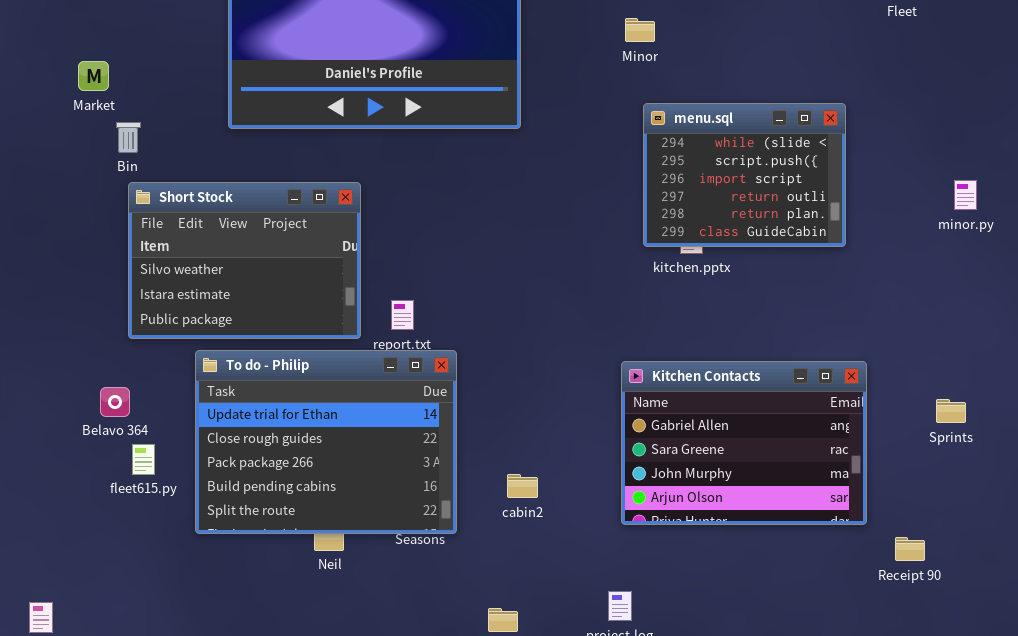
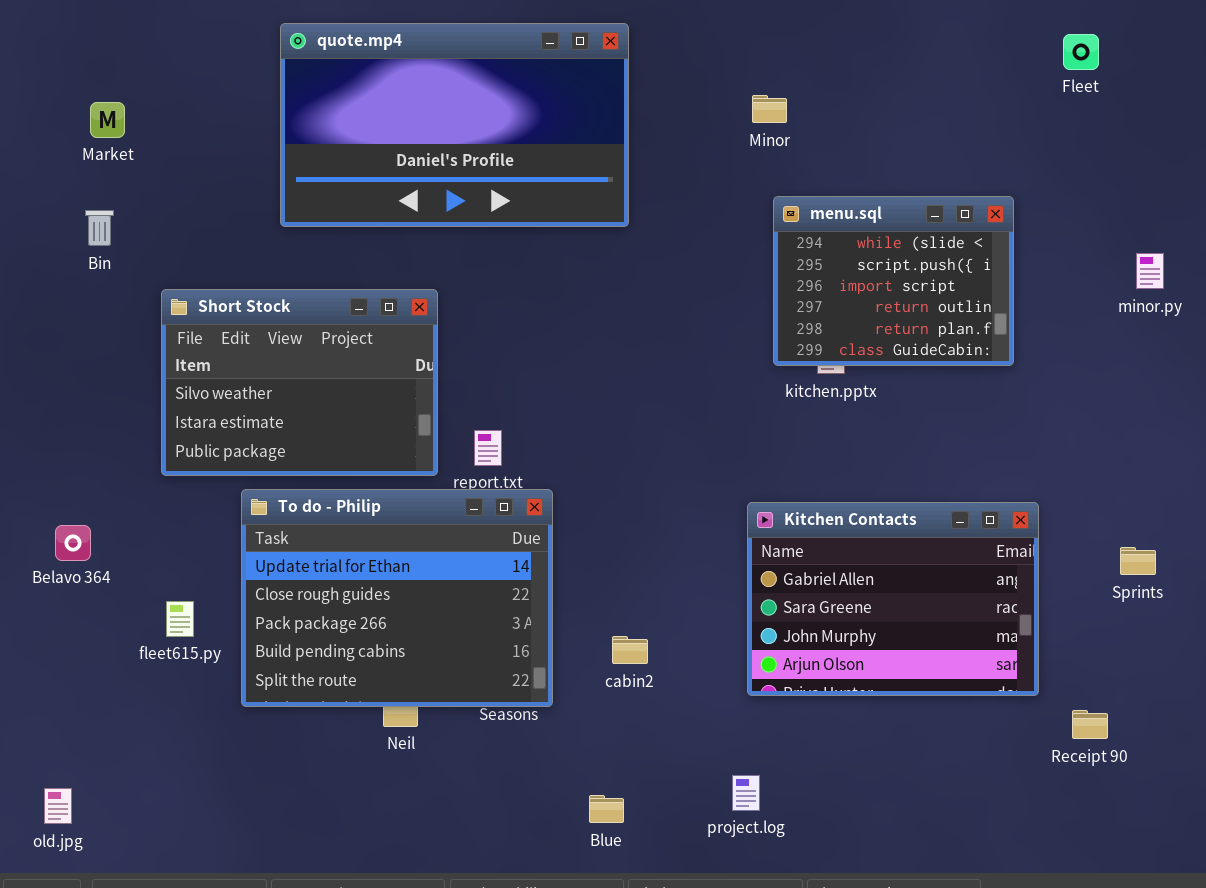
Market: [78,61,109,91] -> [90,102,125,138], moved
Bin: [116,122,141,153] -> [85,210,114,246], moved
minor.py: [954,180,977,210] -> [1136,253,1164,289], moved
Belavo 364: [100,387,130,417] -> [55,525,91,561], moved

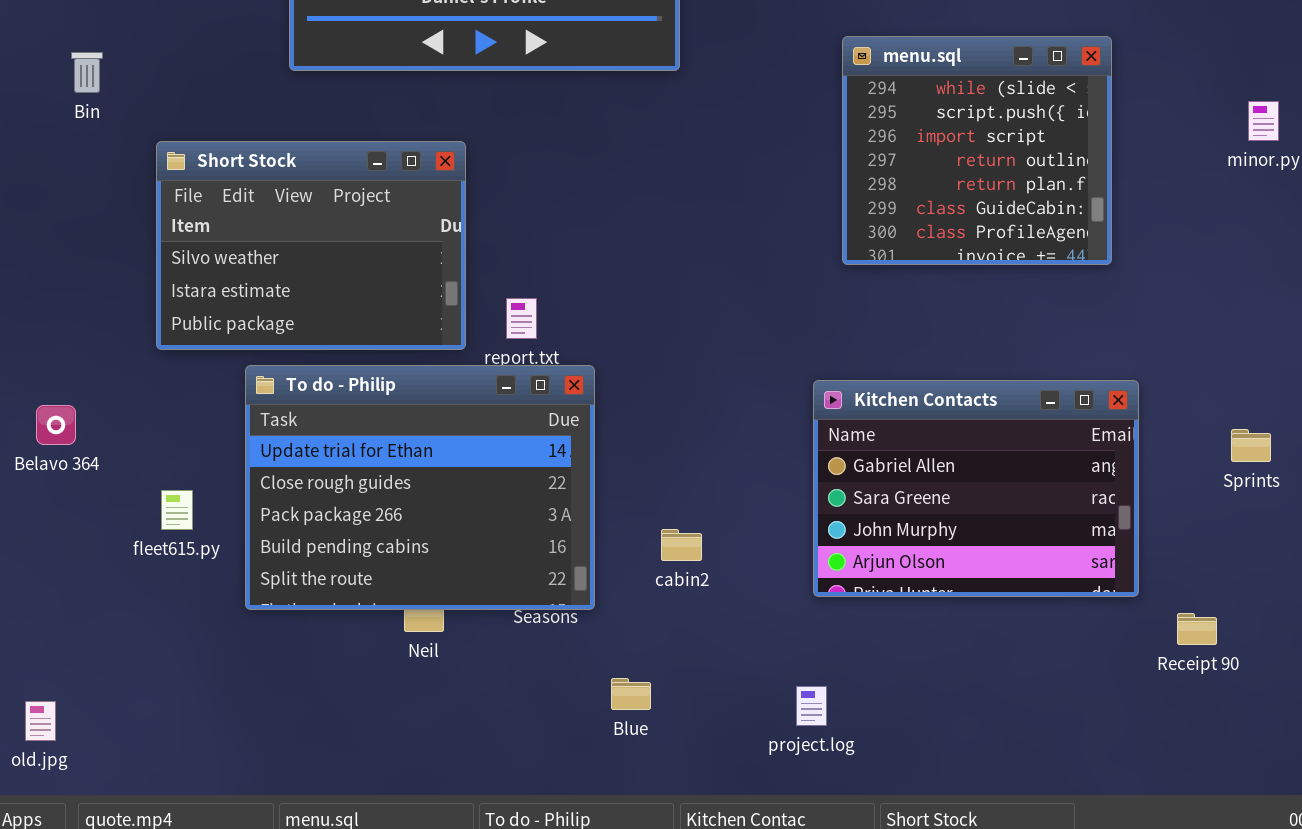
menu.sql: [773,196,1014,366] -> [842,36,1112,265], resized
Blue: [589,795,624,823] -> [611,678,651,710], moved

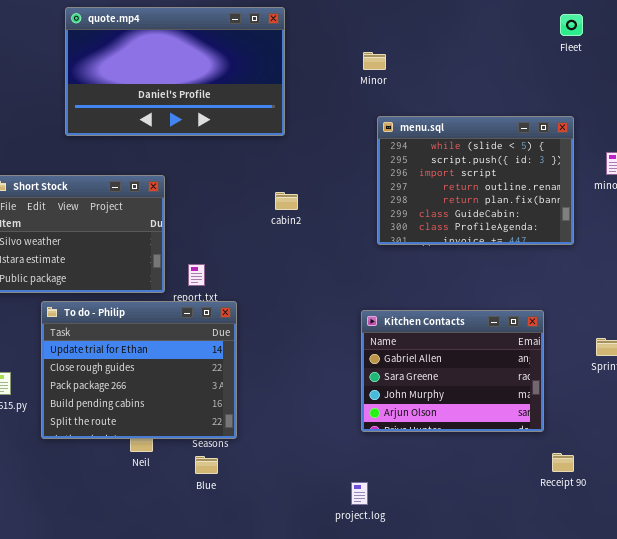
menu.sql: [842,36,1112,265] -> [377,116,574,245], resized
cabin2: [661,529,702,561] -> [275,192,298,210], moved
Receipt 90: [1177,613,1217,645] -> [552,453,574,472], moved
Blue: [611,678,651,710] -> [195,456,218,474], moved

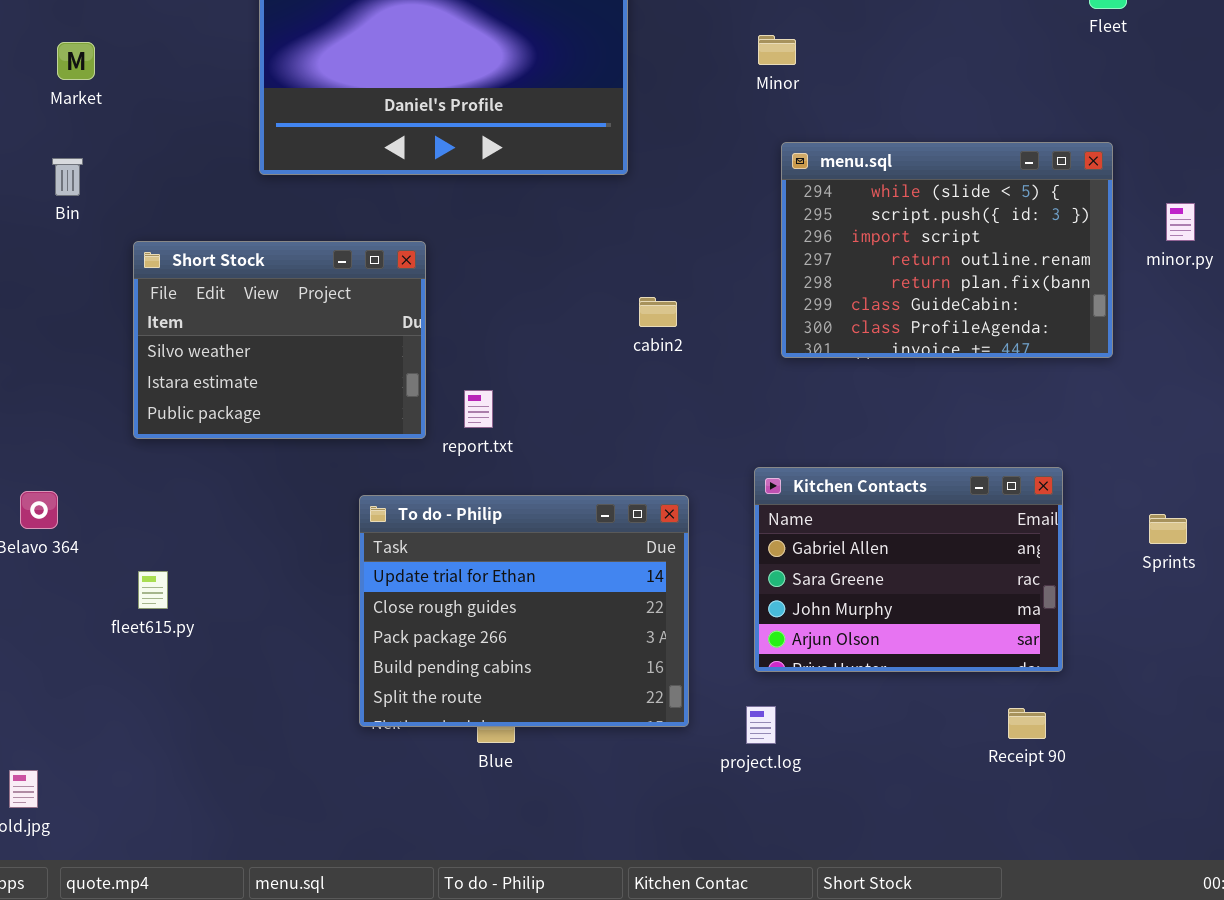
cabin2: [275,192,298,210] -> [639,297,677,327], moved
To do - Philip: [41,301,237,439] -> [359,495,689,727], moved
Receipt 90: [552,453,574,472] -> [1008,708,1046,739], moved
project.log: [351,482,368,505] -> [746,706,776,744], moved

